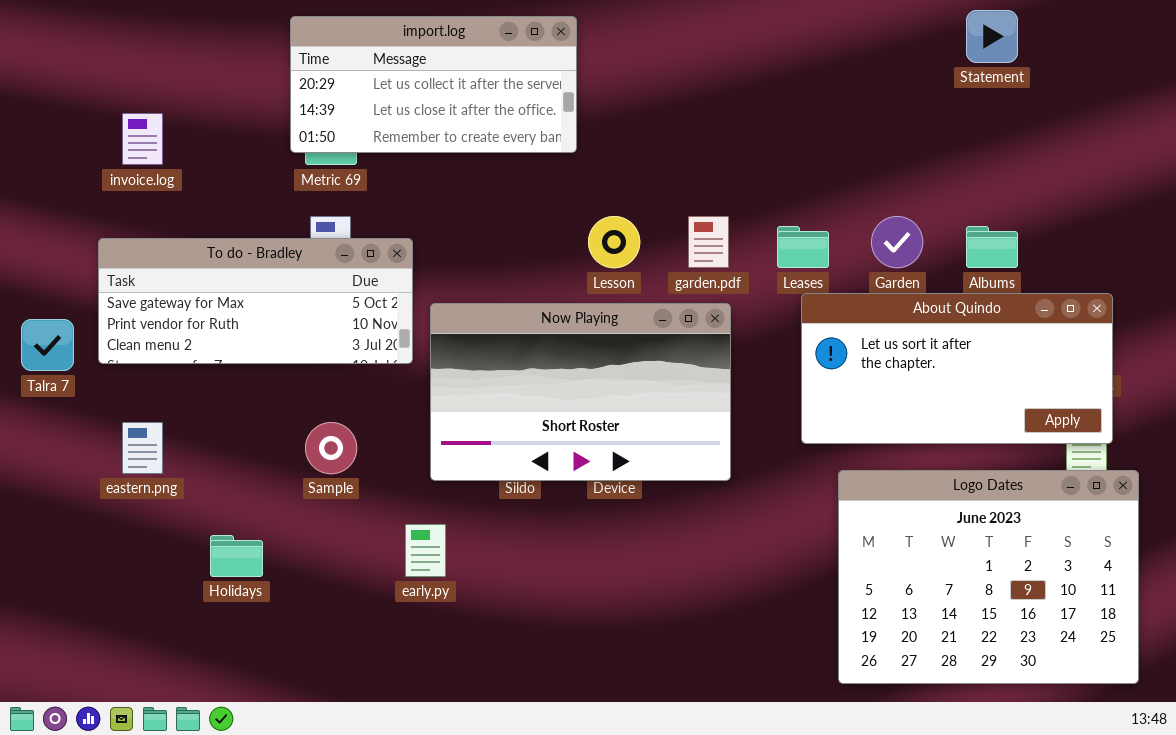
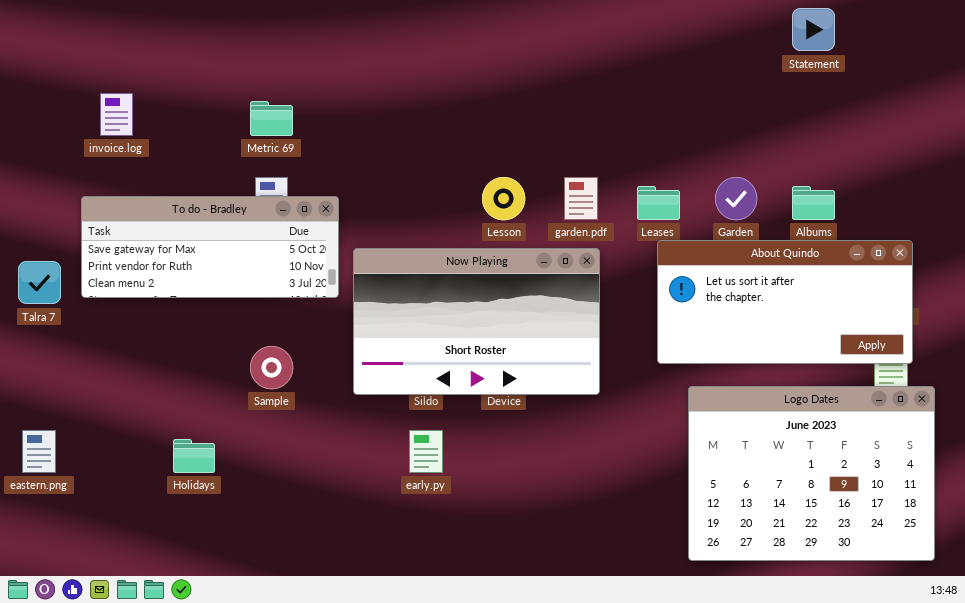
import.log: [290,16,577,153] -> none, closed
eastern.png: [122,422,163,474] -> [22,430,56,473], moved
early.py: [405,524,446,577] -> [409,430,443,473], moved

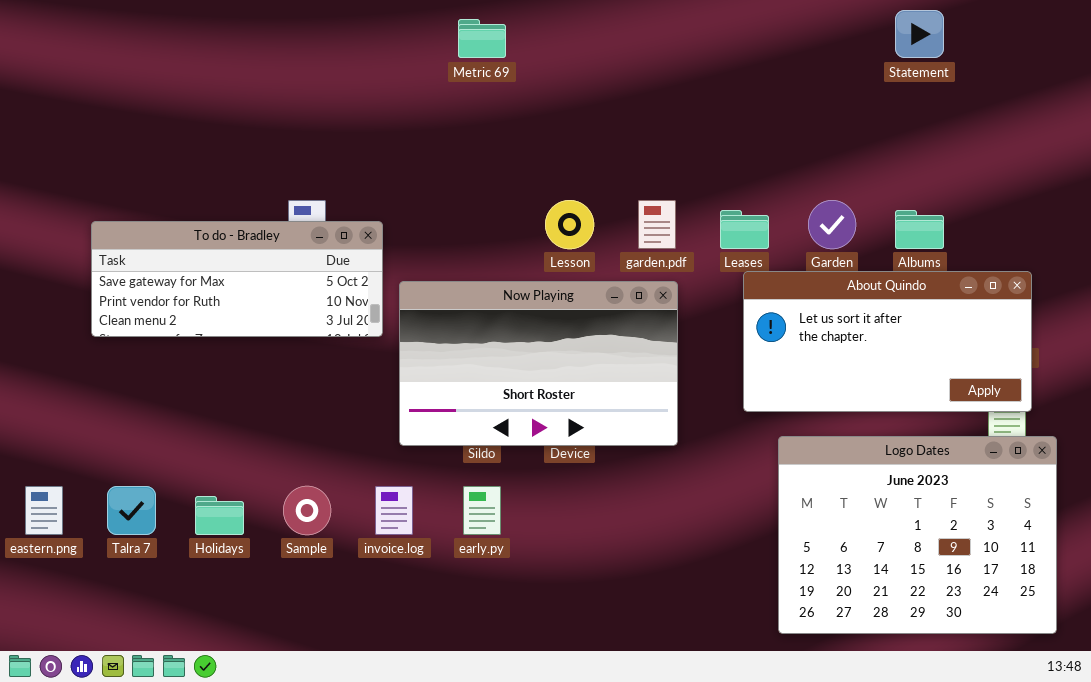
invoice.log: [100,93,133,136] -> [375,486,413,535], moved
Metric 69: [250,101,293,136] -> [458,19,506,58], moved
Talra 7: [18,261,61,304] -> [107,486,156,535], moved
Sample: [250,346,293,389] -> [283,486,331,535], moved

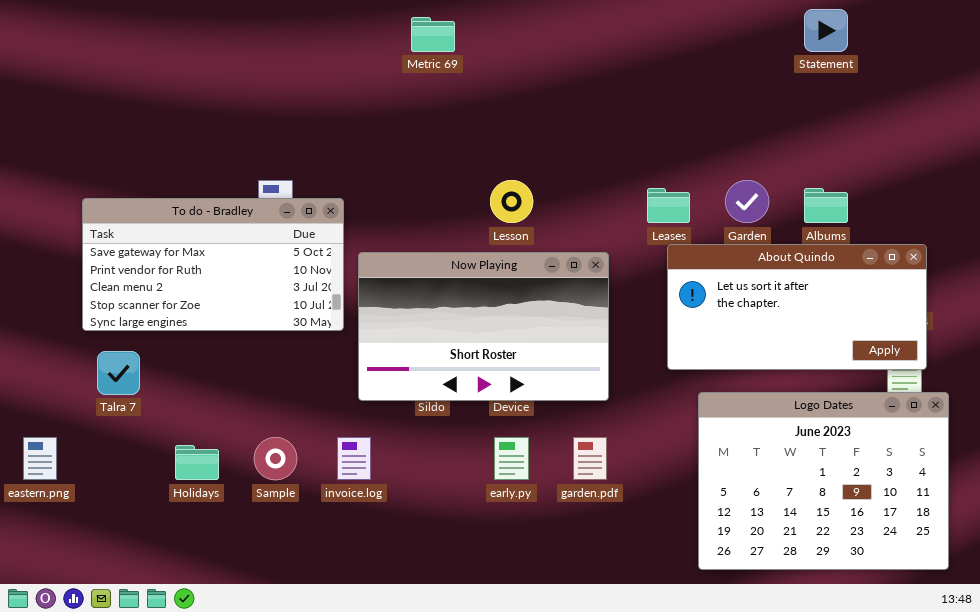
garden.pdf: [638,200,676,249] -> [573,437,607,480], moved
To do - Bradley: [91,221,383,337] -> [82,198,344,331], resized
Talra 7: [107,486,156,535] -> [97,351,140,395], moved
early.py: [463,486,501,535] -> [494,437,529,480], moved

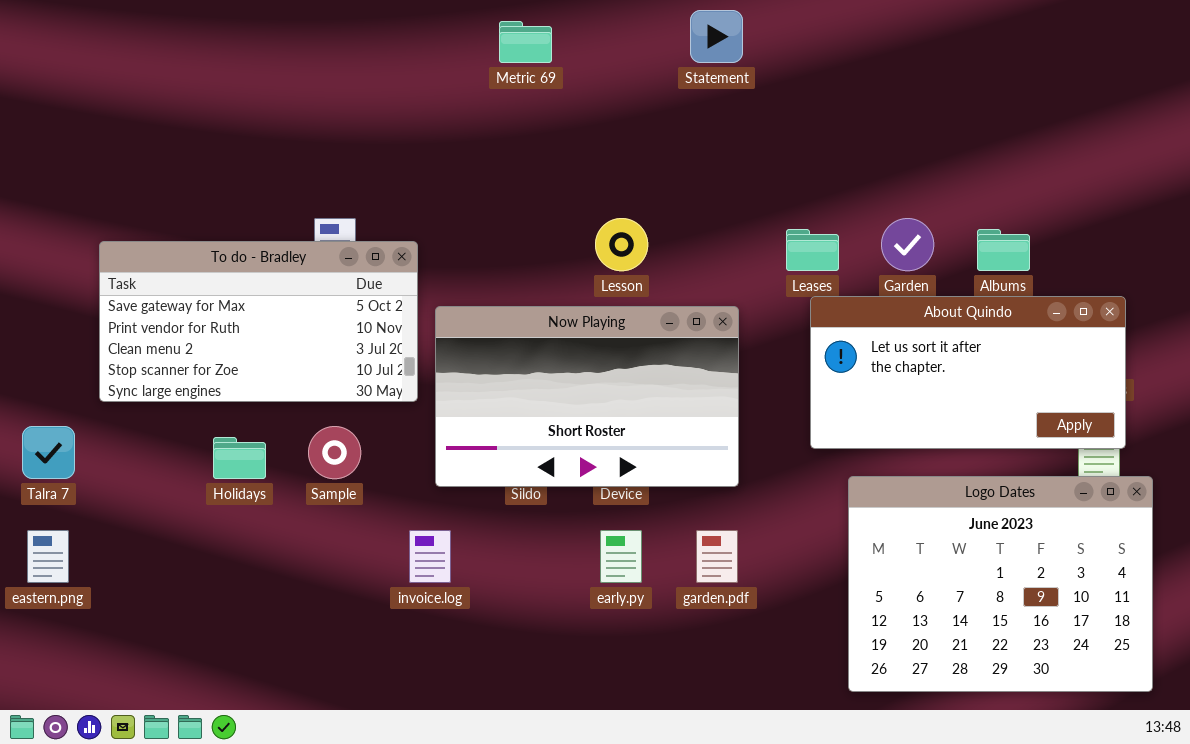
Statement: [804,9,848,52] -> [690,10,743,63], moved
Talra 7: [97,351,140,395] -> [22,426,75,479], moved
Sample: [254,437,297,480] -> [308,426,361,479], moved
Holidays: [175,445,219,480] -> [213,437,266,479], moved

